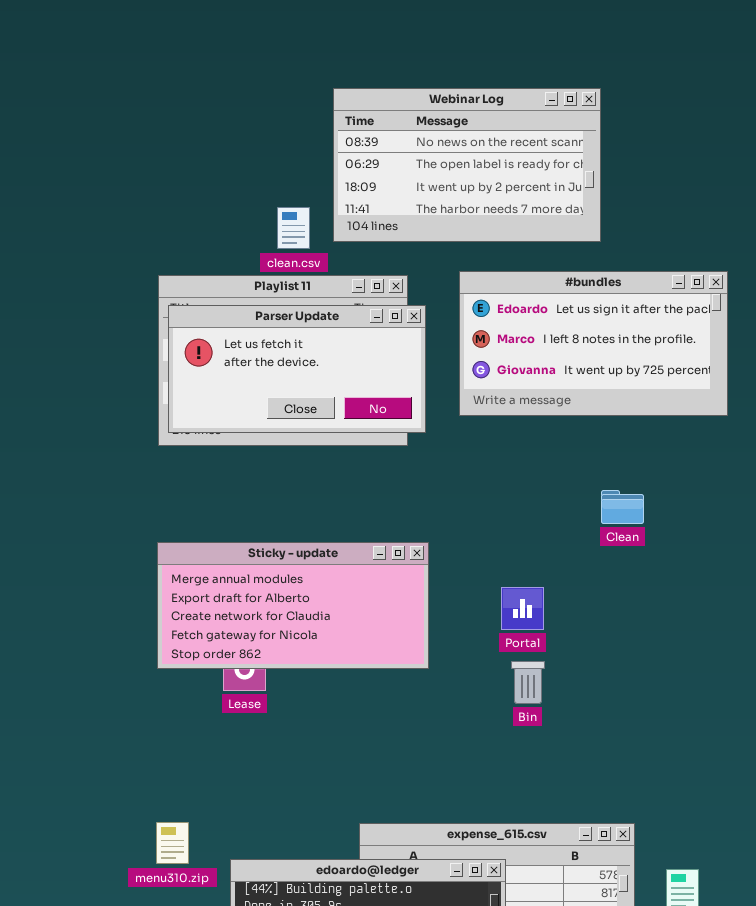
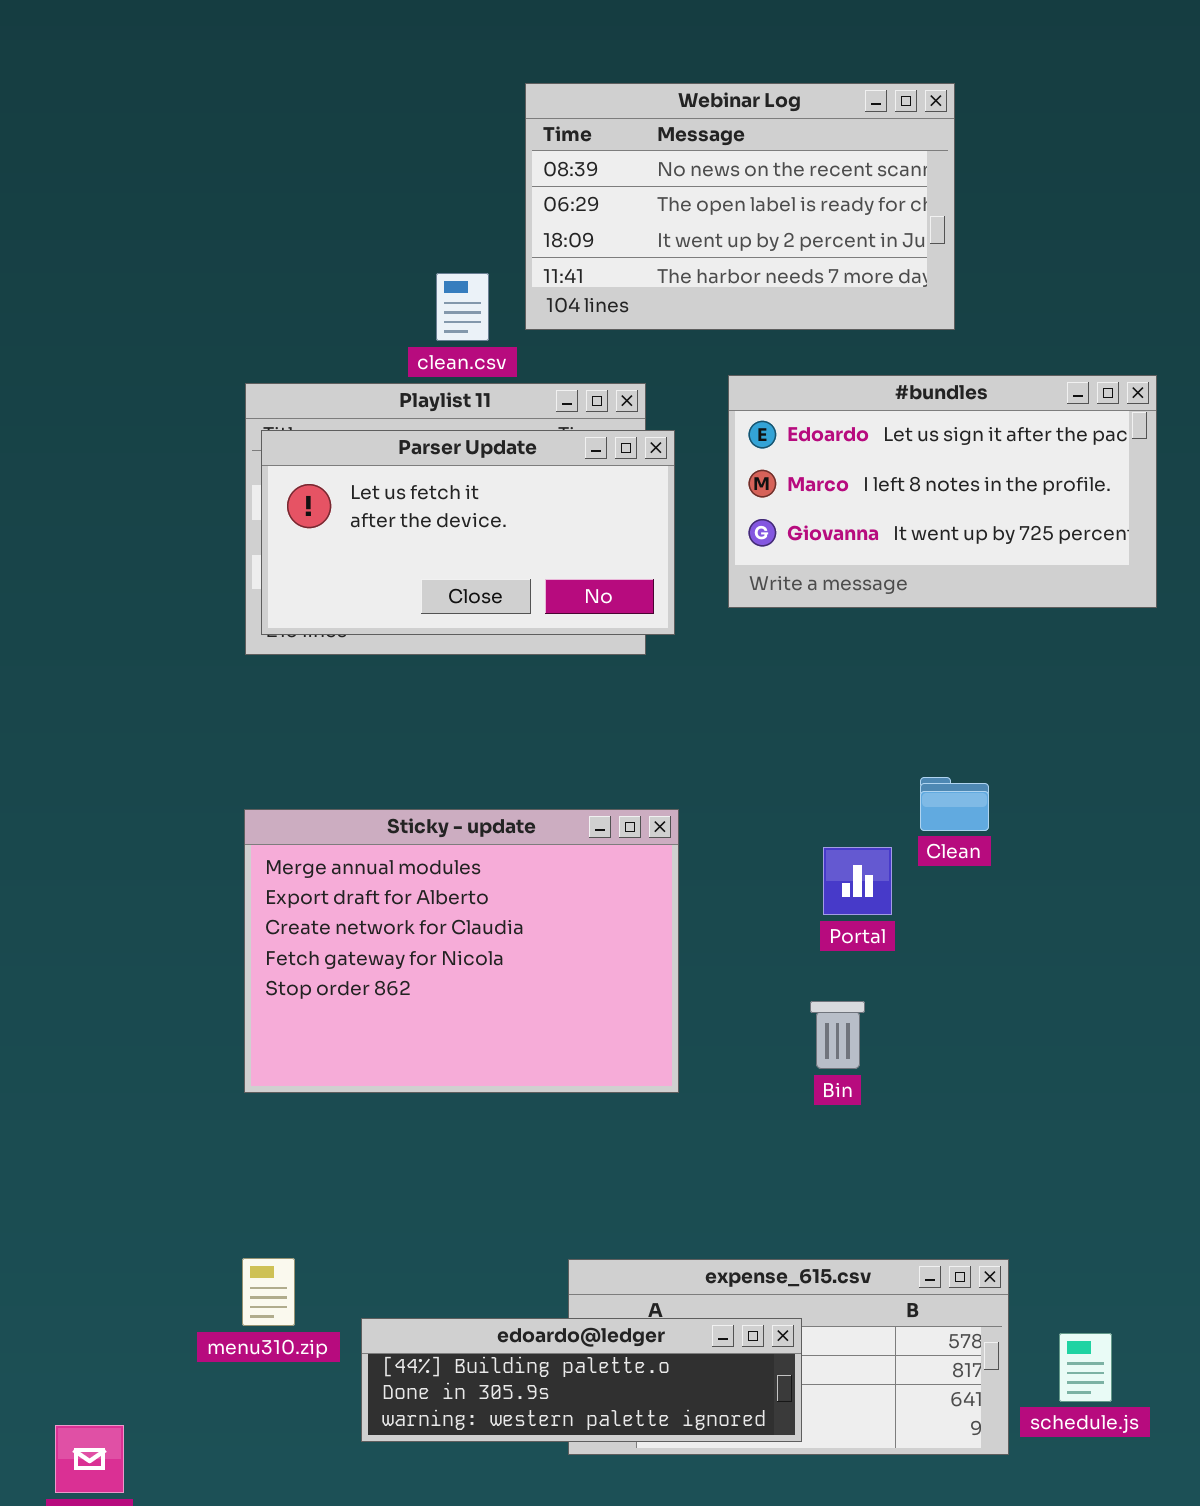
Clean: [601,490,644,524] -> [920,777,989,831], moved
Sticky - update: [157,542,429,669] -> [244,809,679,1093], resized
Portal: [501,587,544,630] -> [823,847,892,915], moved

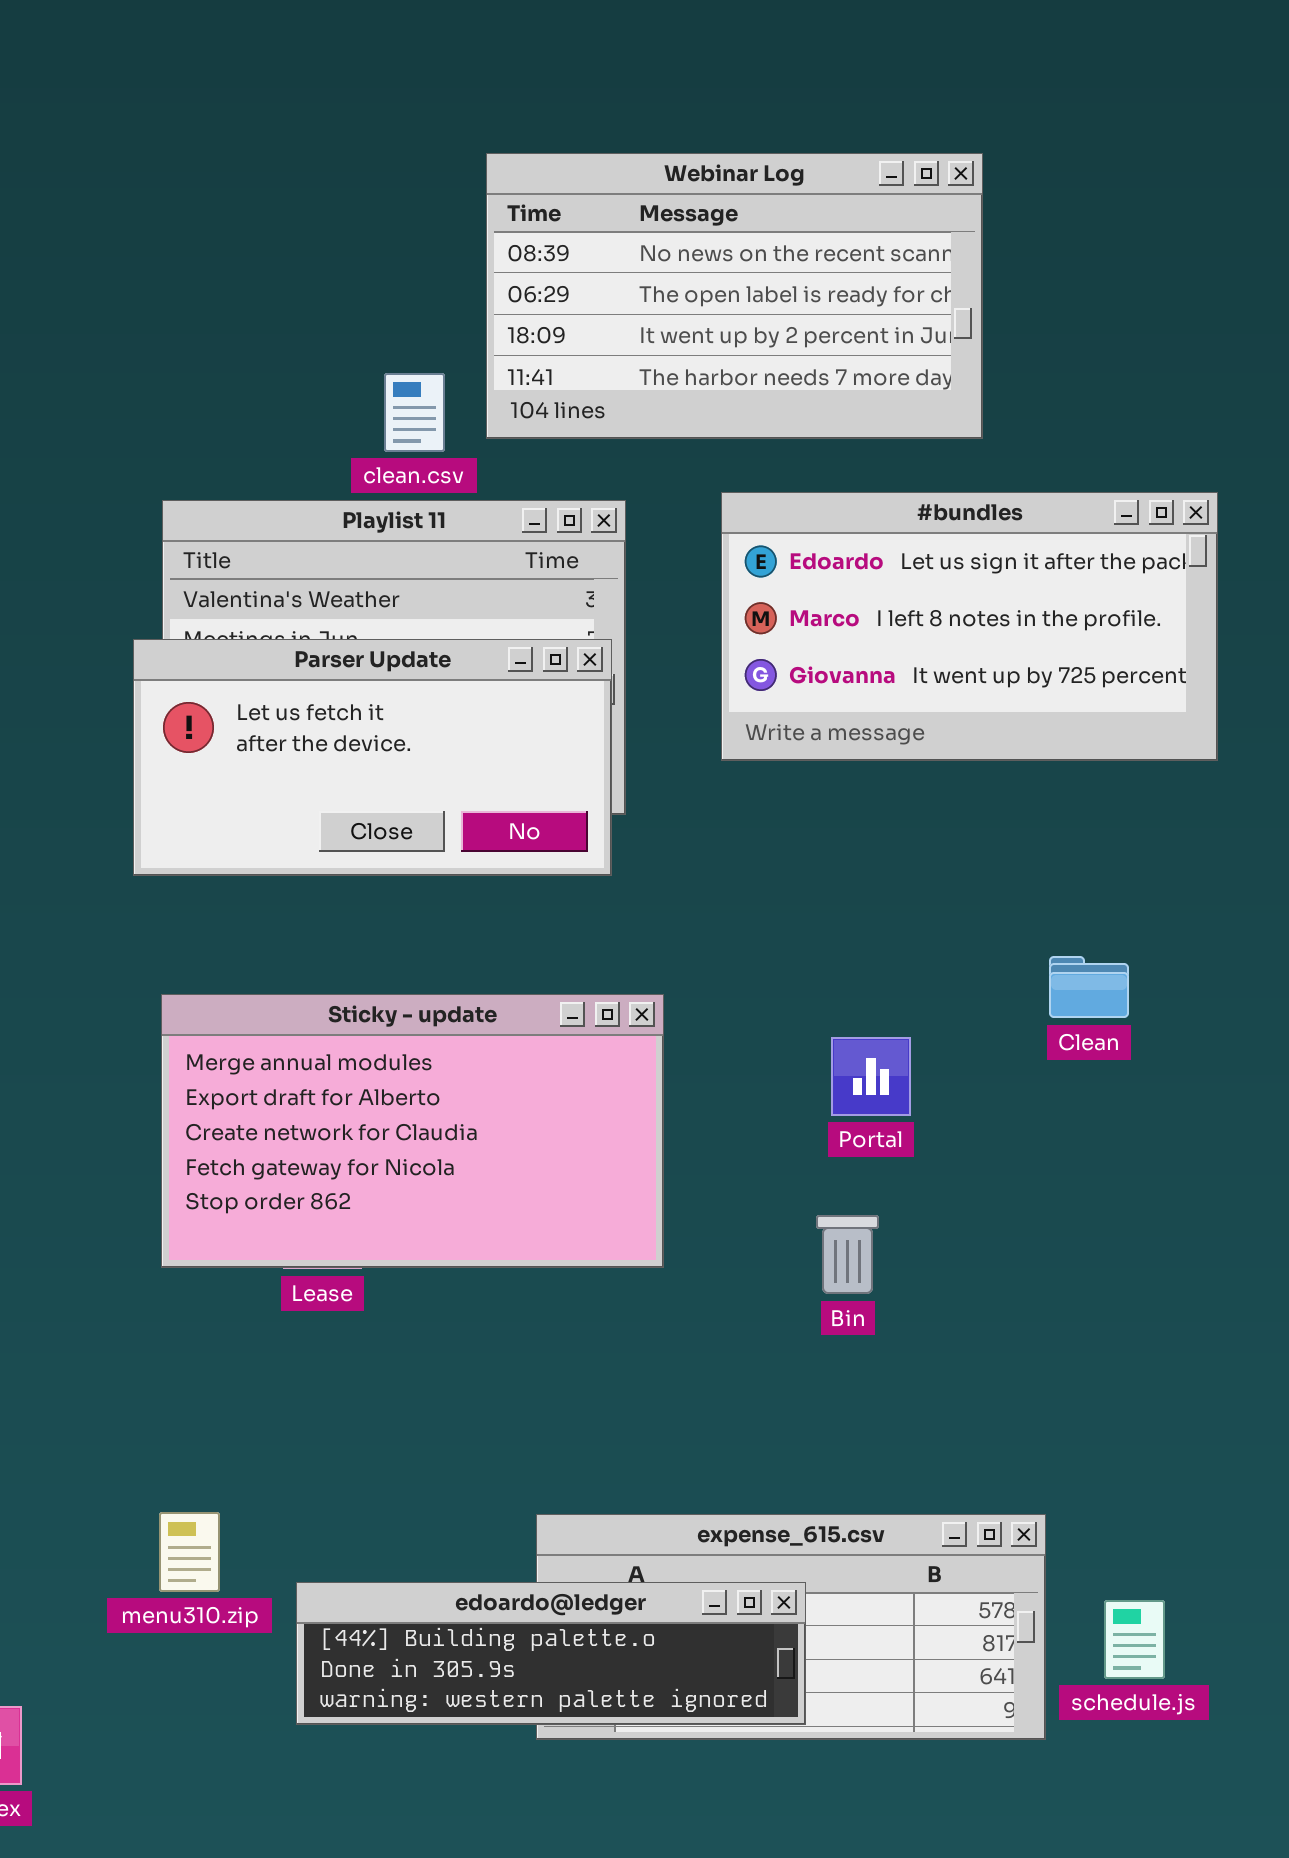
Parser Update: [261,430,675,635] -> [133,639,612,876], moved
Clean: [920,777,989,831] -> [1049,956,1129,1018], moved
Sticky - update: [244,809,679,1093] -> [161,994,664,1268], resized

